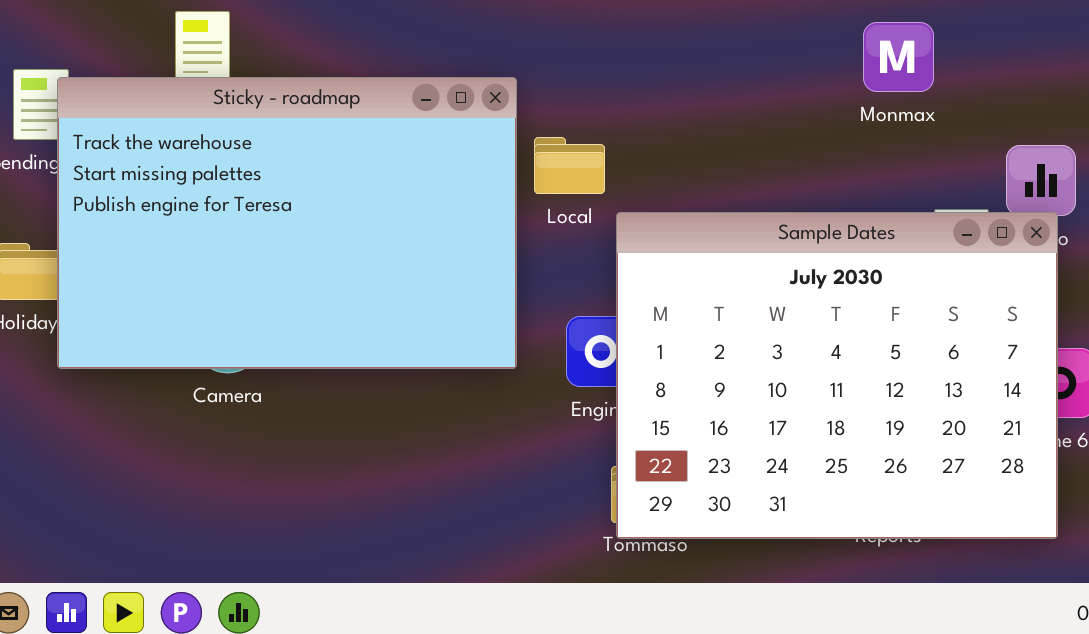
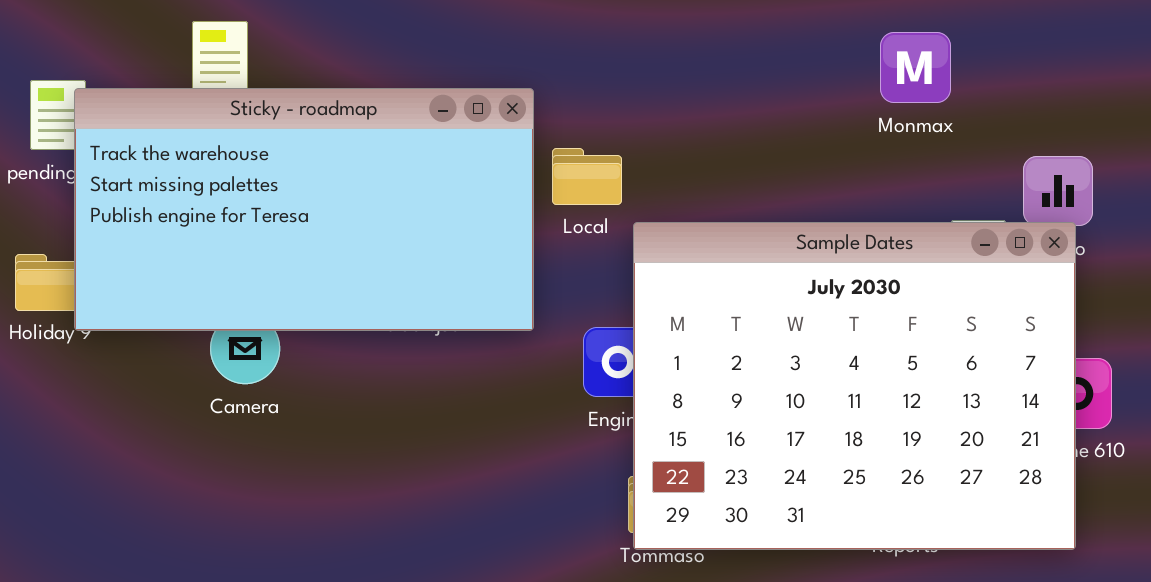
Sticky - roadmap: [57,77,517,369] -> [74,88,534,331], resized

